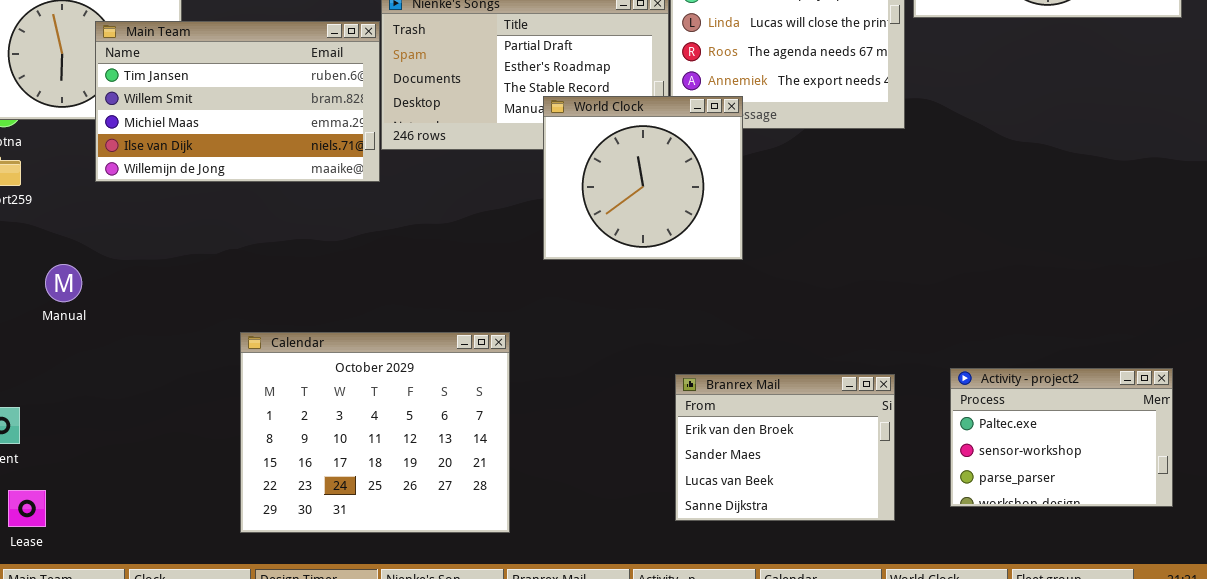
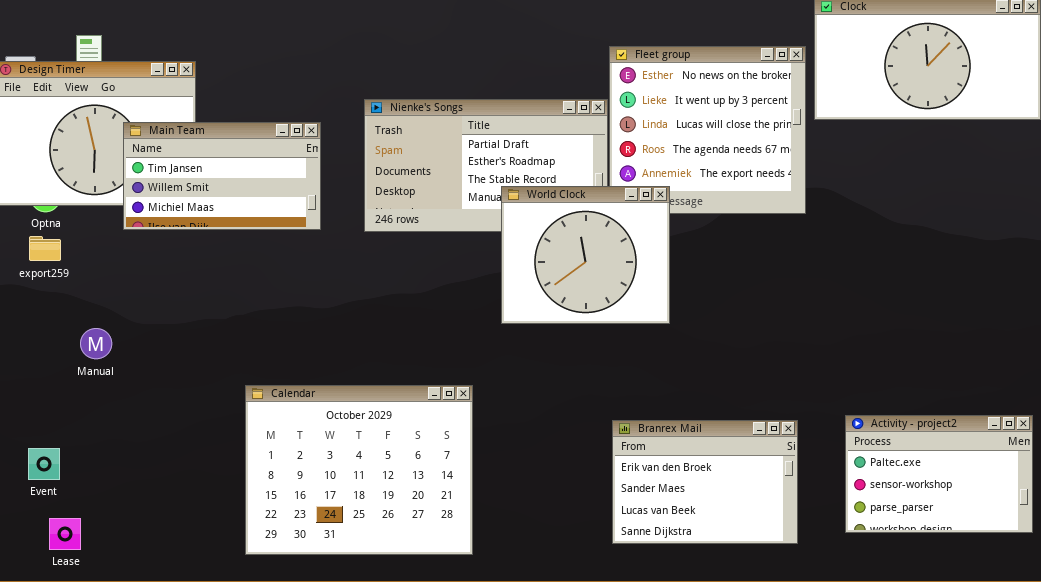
Main Team: [95,21,380,182] -> [123,122,321,230], resized

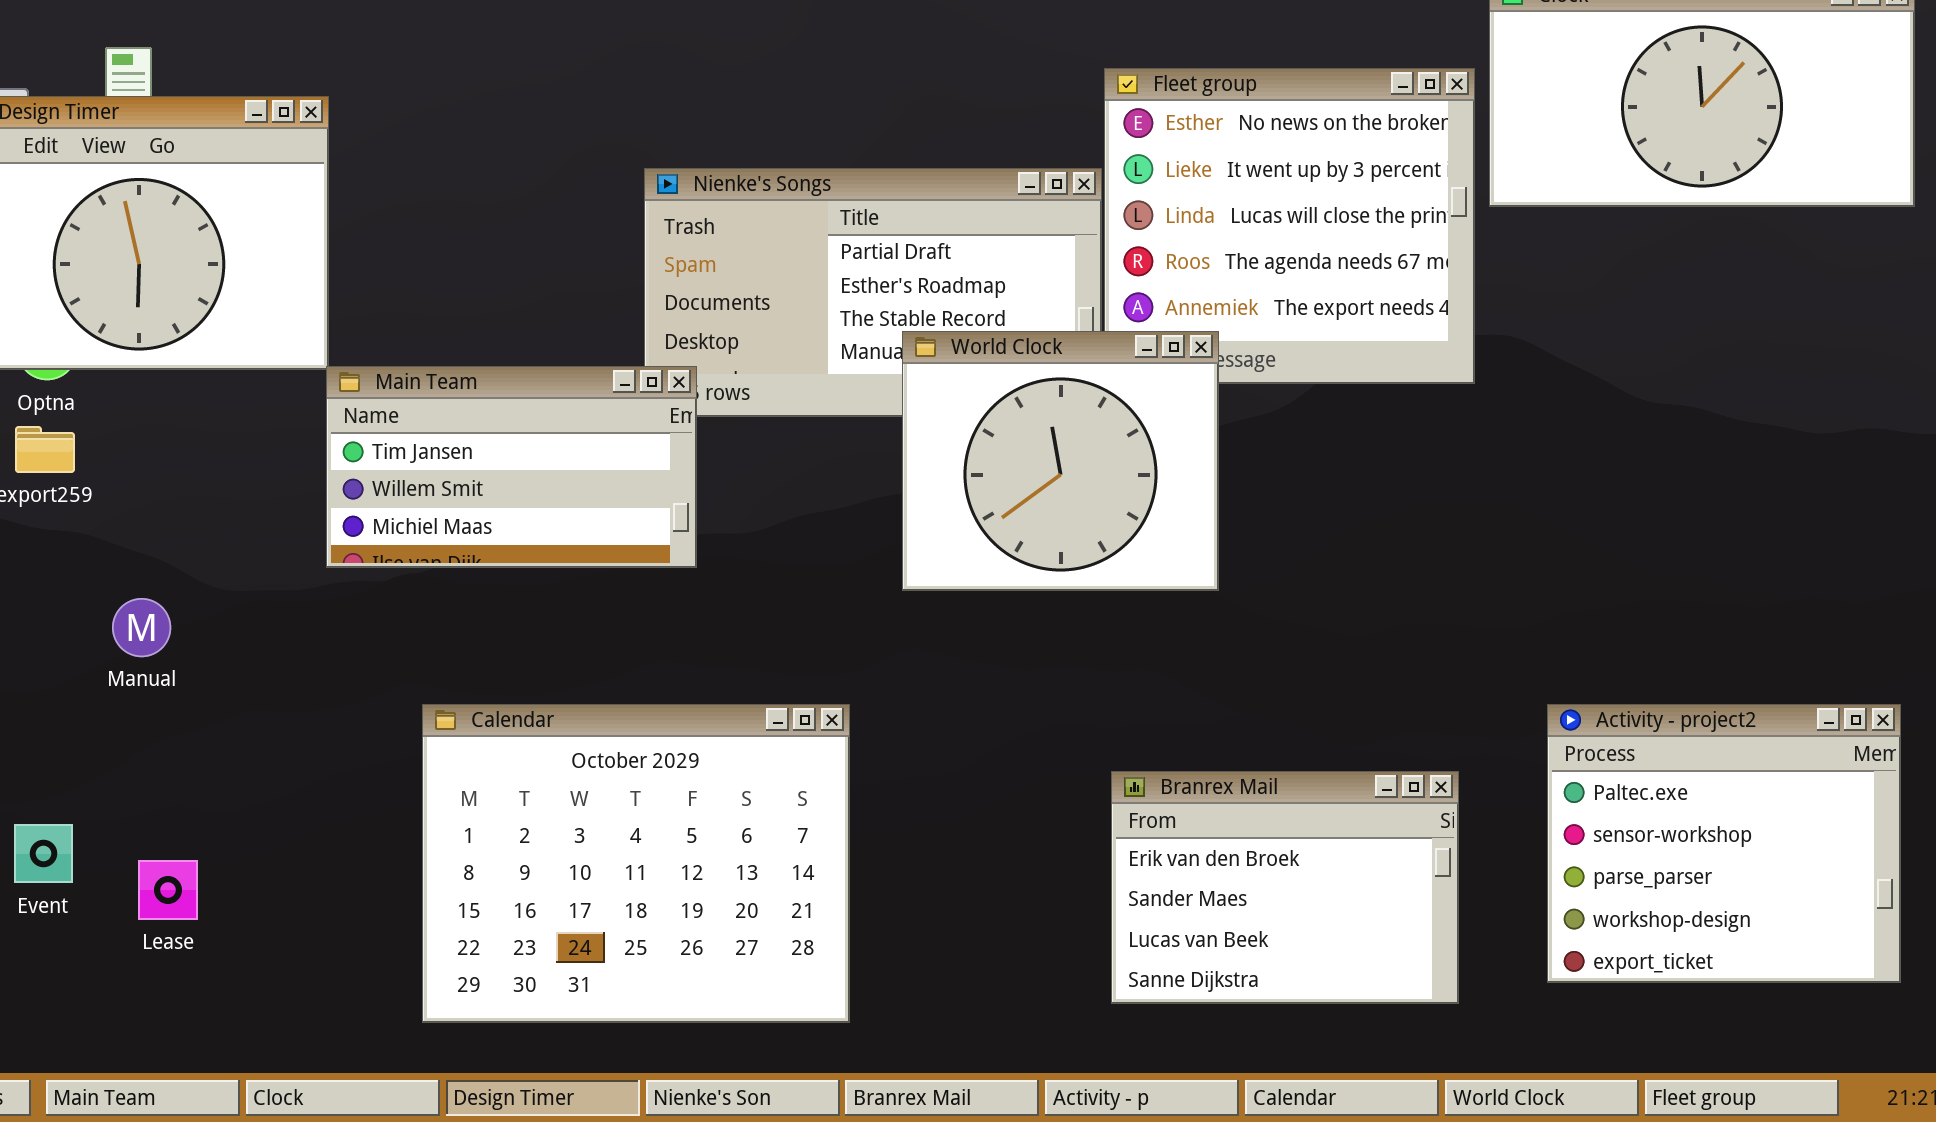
Main Team: [123,122,321,230] -> [326,366,697,568], moved
Activity - project2: [845,415,1033,533] -> [1547,704,1901,983], resized
Lease: [49,518,81,550] -> [138,860,198,920], moved

